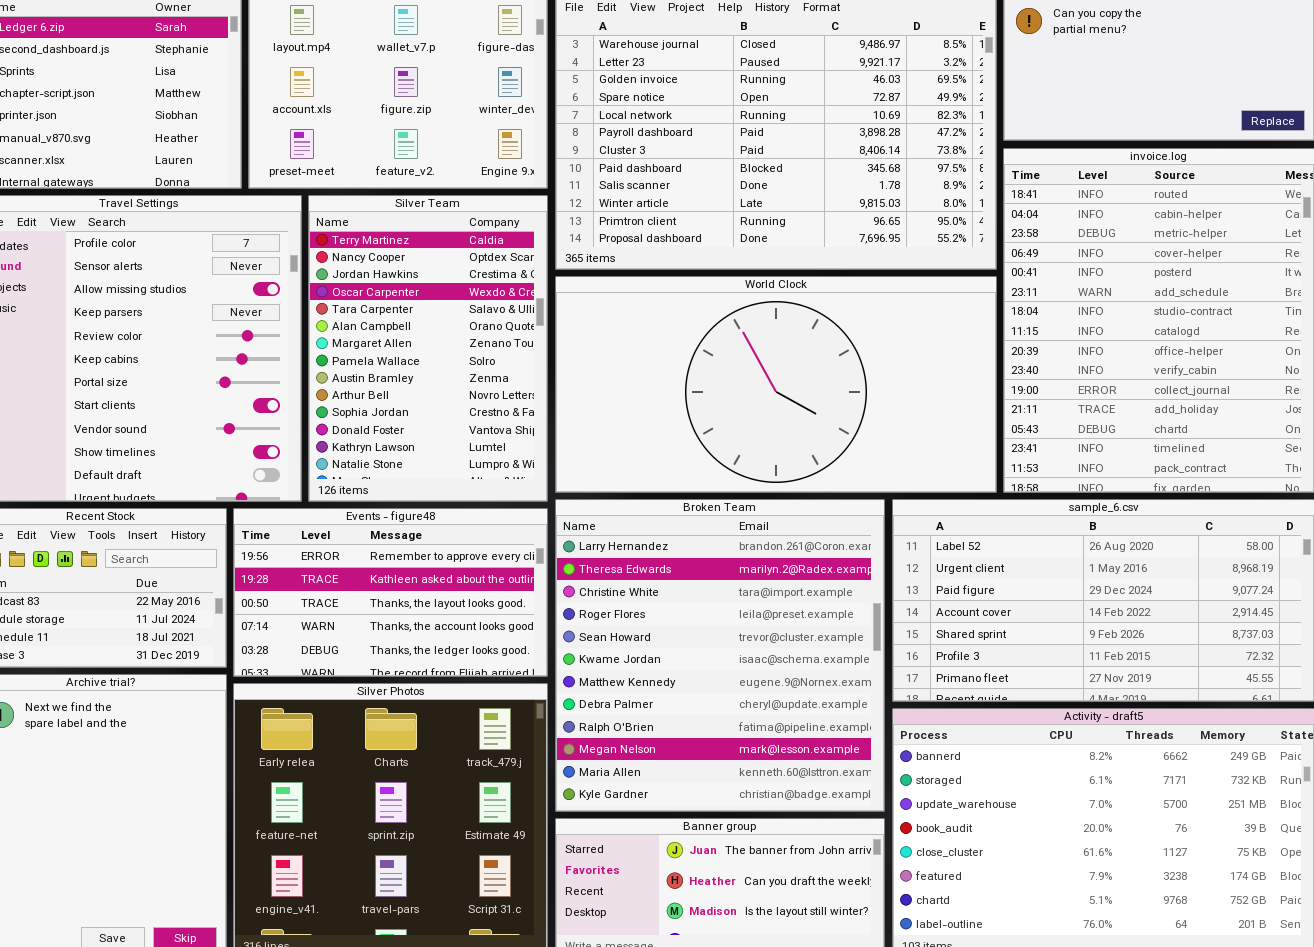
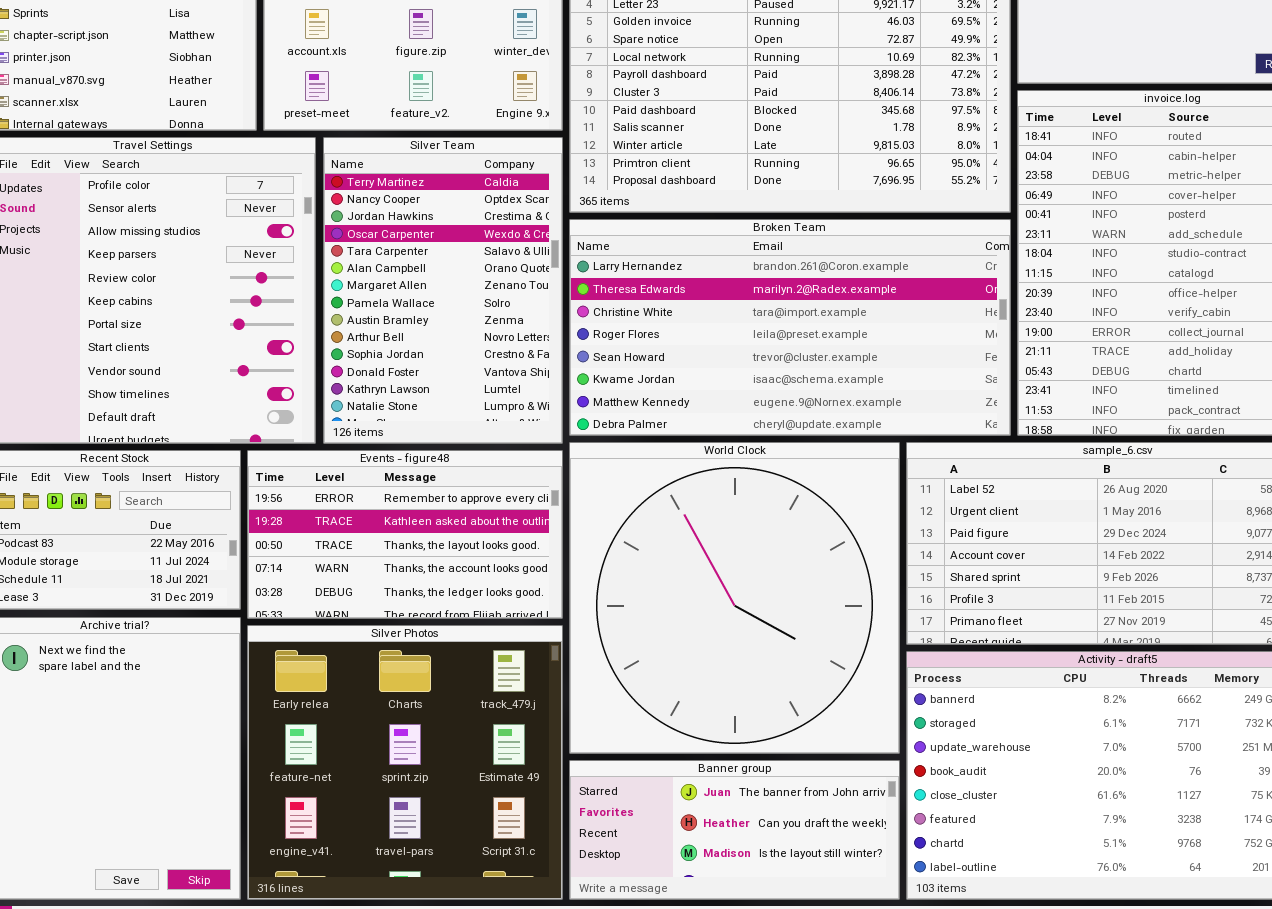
World Clock: [555,276,997,493] -> [569,442,900,754], moved, resized
Broken Team: [555,499,885,812] -> [569,219,1011,436], moved, resized

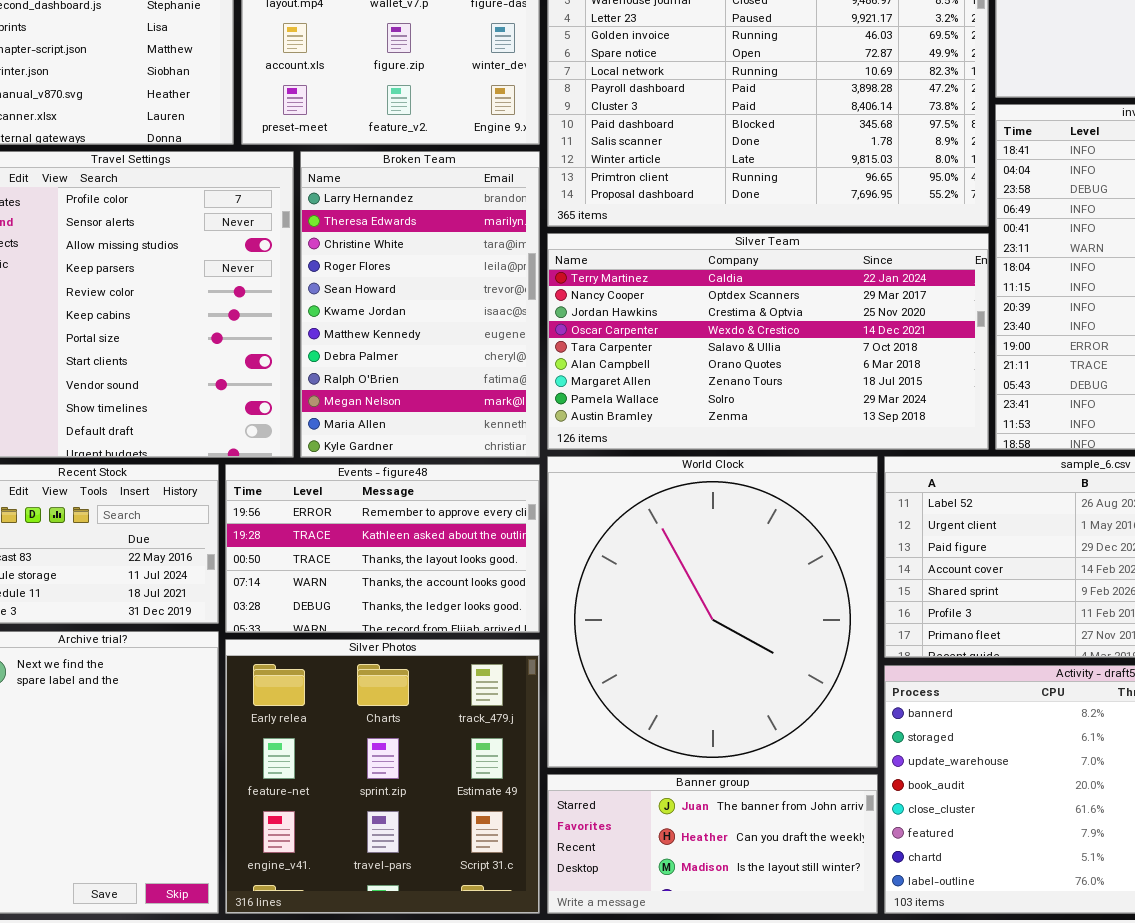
Silver Team: [323,137,563,444] -> [547,233,989,450], moved, resized
Broken Team: [569,219,1011,436] -> [300,151,540,458], moved, resized

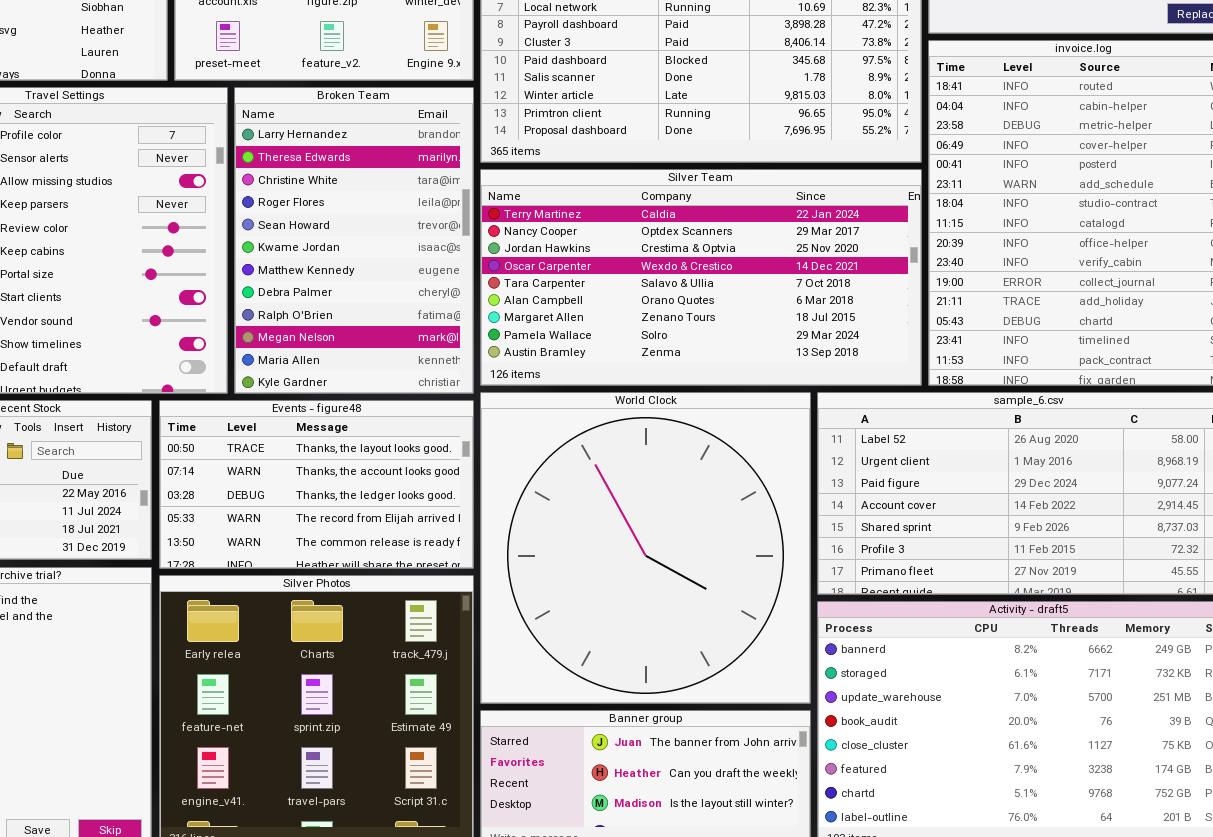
Events - figure48: [225,464,540,633] -> [159,400,474,569], scrolled down 2 rows

